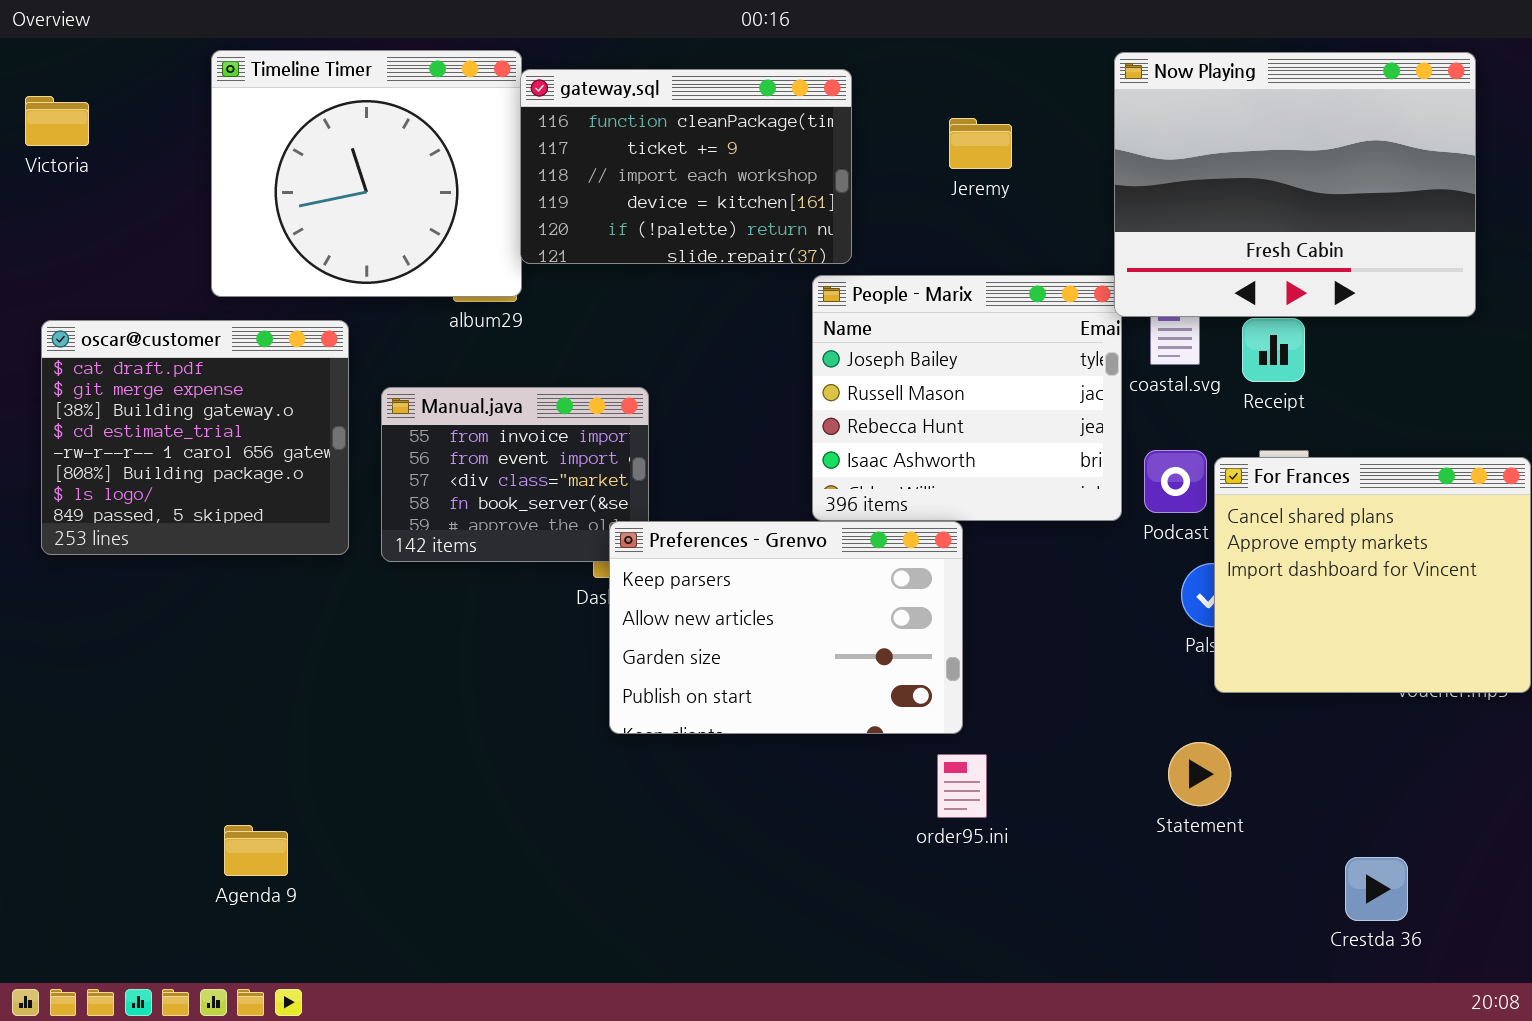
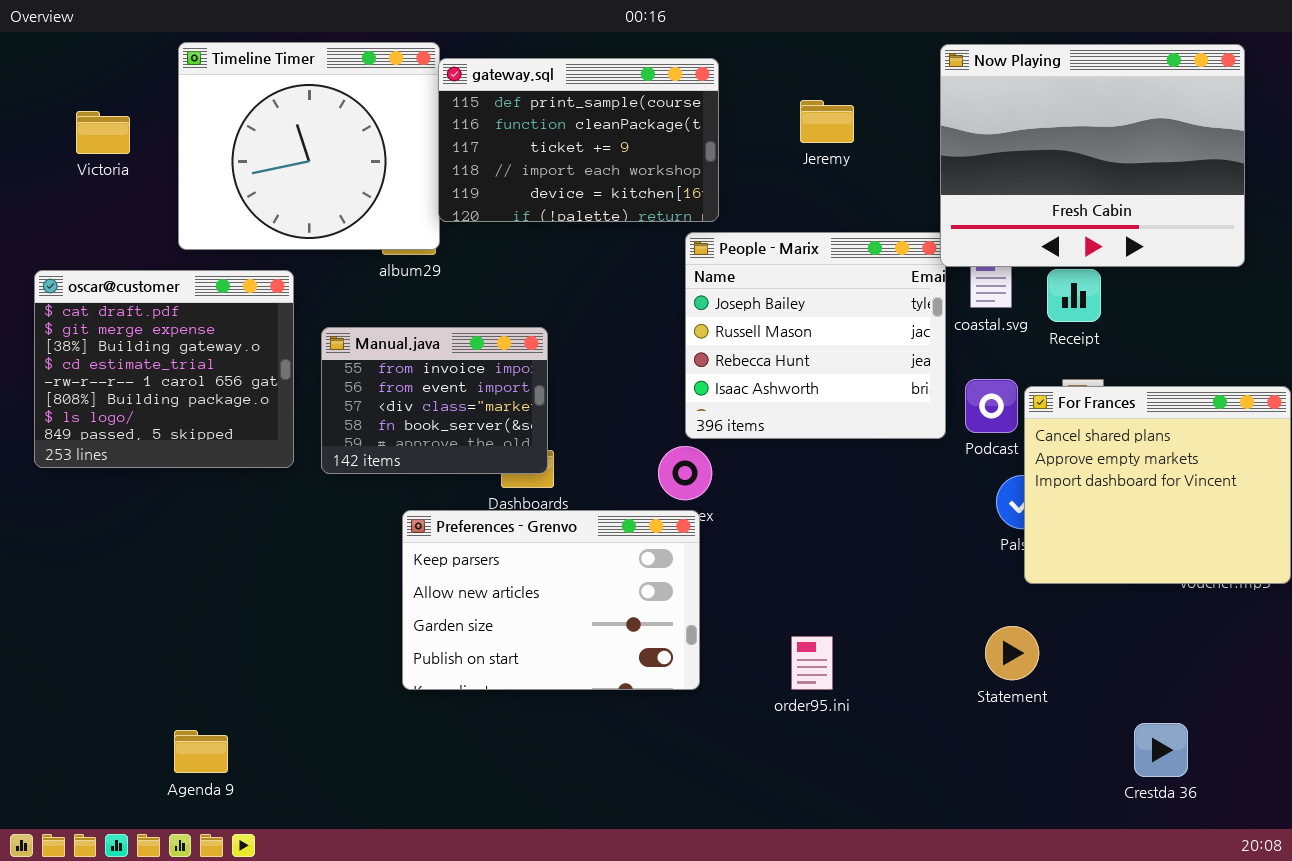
gateway.sql: [520,69,852,264] -> [438,58,719,222], scrolled up 1 row
Victoria: [25,96,89,146] -> [76,111,130,154], moved
Preferences - Grenvo: [609,521,963,734] -> [402,510,700,690], moved
Agenda 9: [224,825,288,876] -> [174,730,228,773], moved

